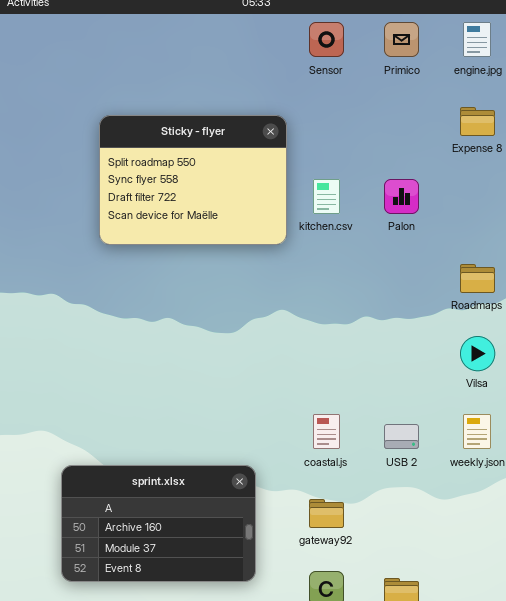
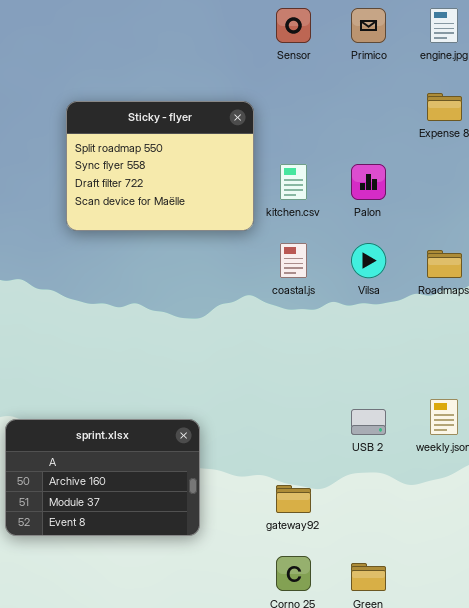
Vilsa: [460,336,495,371] -> [351,243,386,278], moved
coastal.js: [313,414,340,449] -> [280,243,307,278], moved
sprint.xlsx: [61,465,256,582] -> [5,419,200,536], moved

